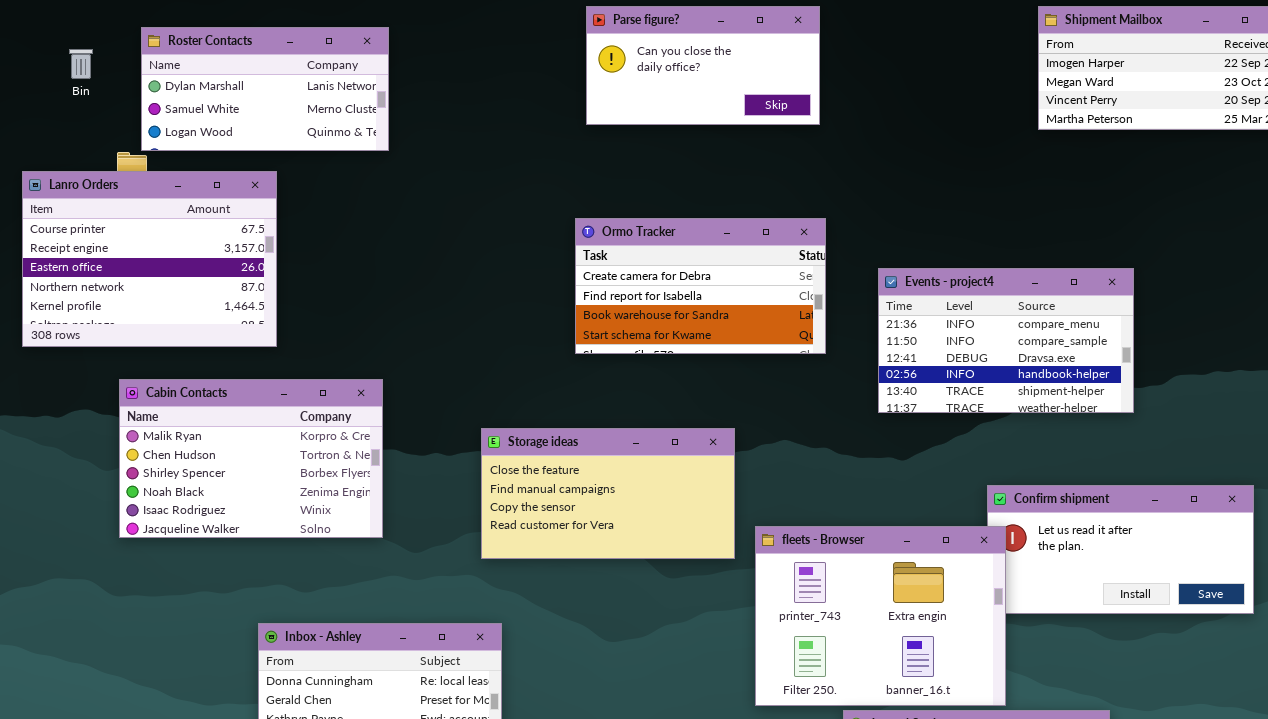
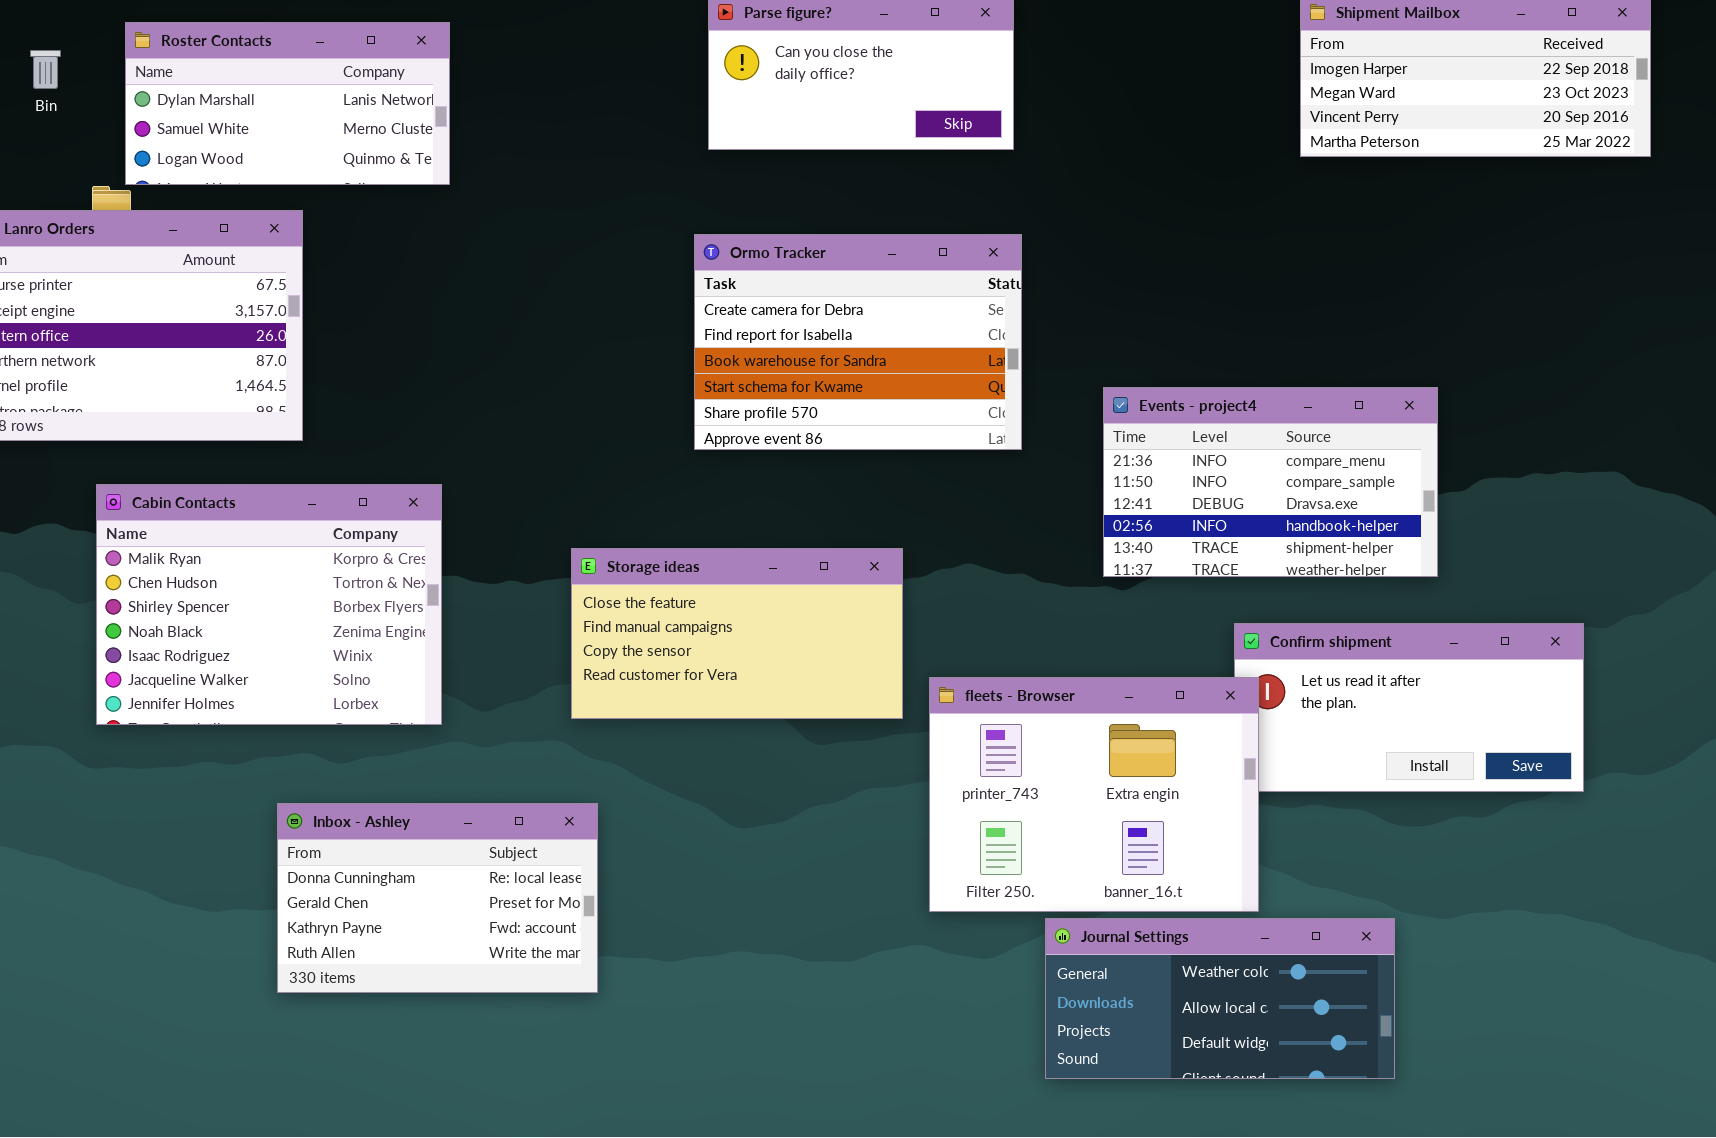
Ormo Tracker: [575,218,826,354] -> [694,234,1022,450], resized
Events - project4: [878,268,1134,413] -> [1103,387,1438,577], moved
Cabin Contacts: [119,379,383,538] -> [96,484,442,725], resized

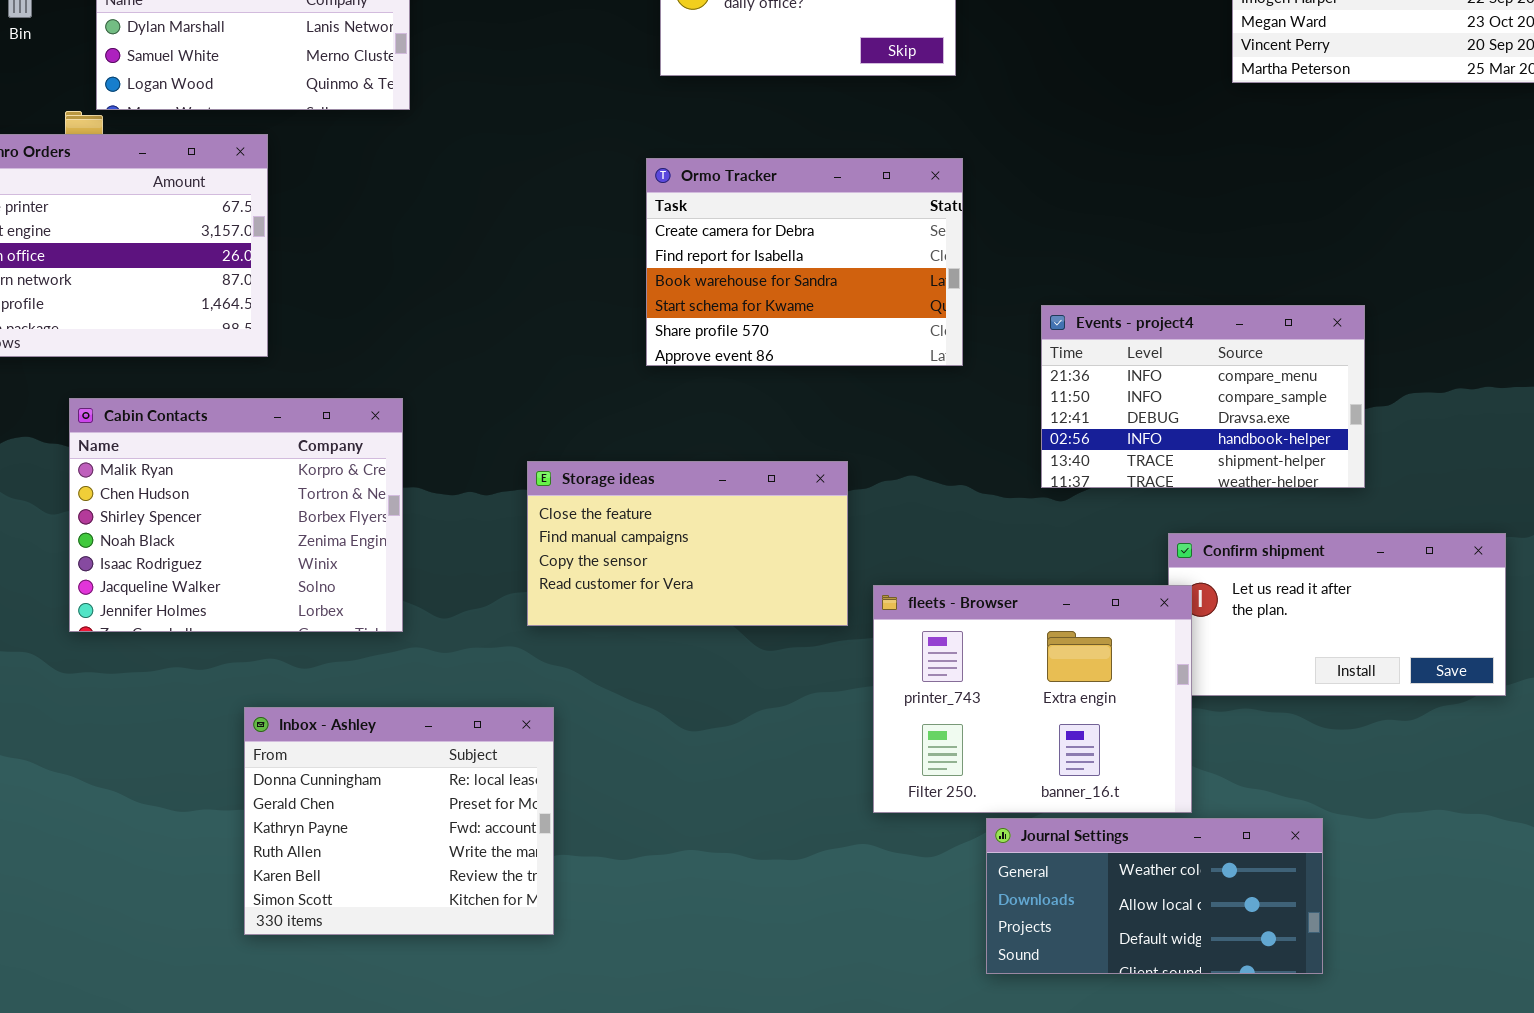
Inbox - Ashley: [277,803,598,993] -> [244,707,554,935], resized

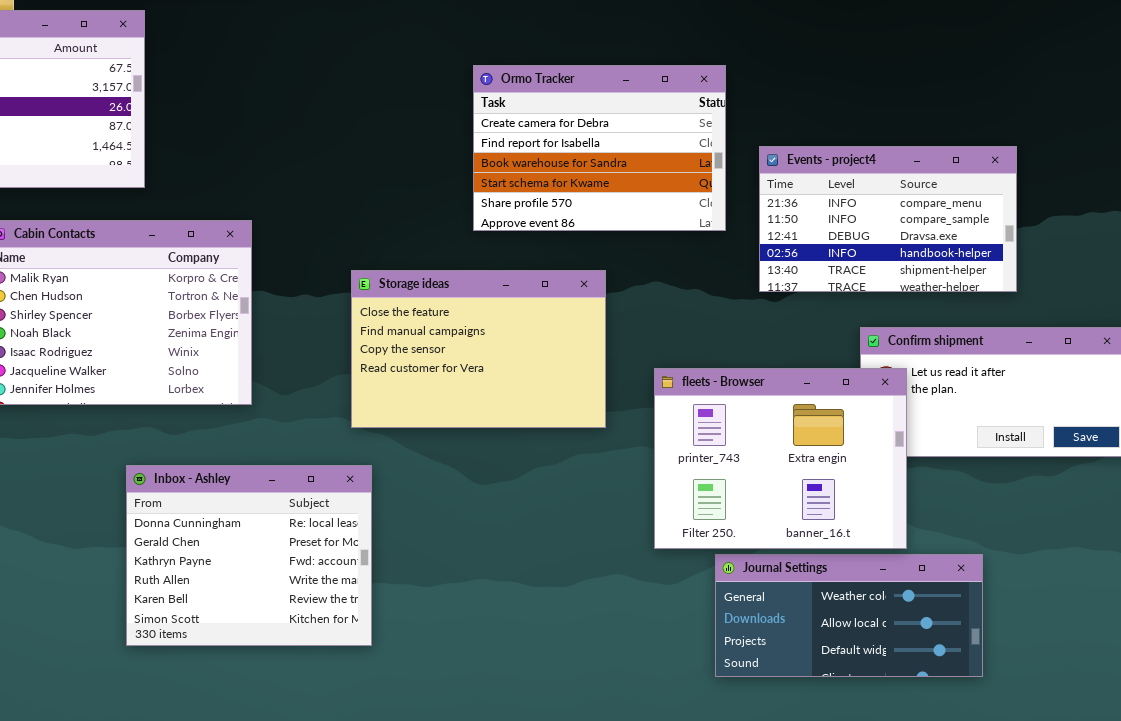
Ormo Tracker: [646,158,963,366] -> [473,65,726,231], moved
Storage ideas: [527,461,848,626] -> [351,270,606,428], resized
fleets - Browser: [873,585,1192,813] -> [654,368,907,549], moved

